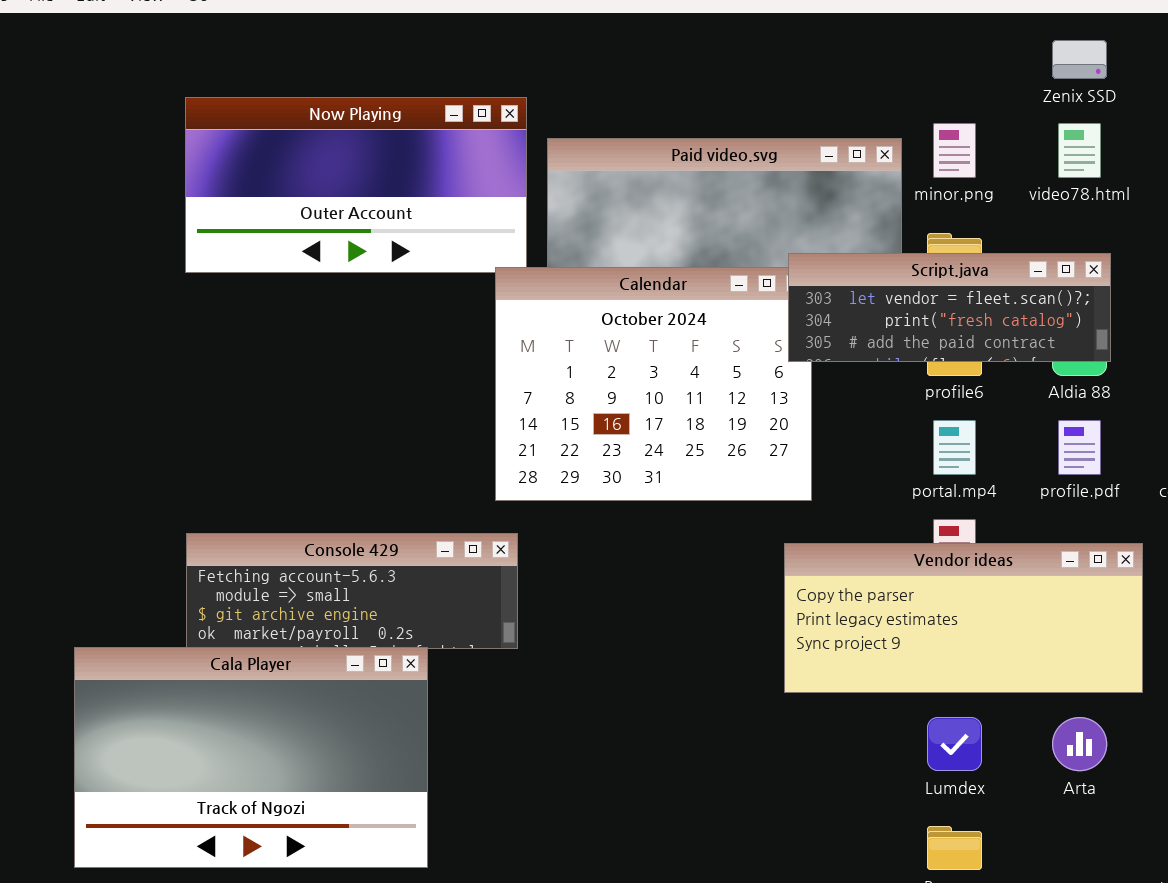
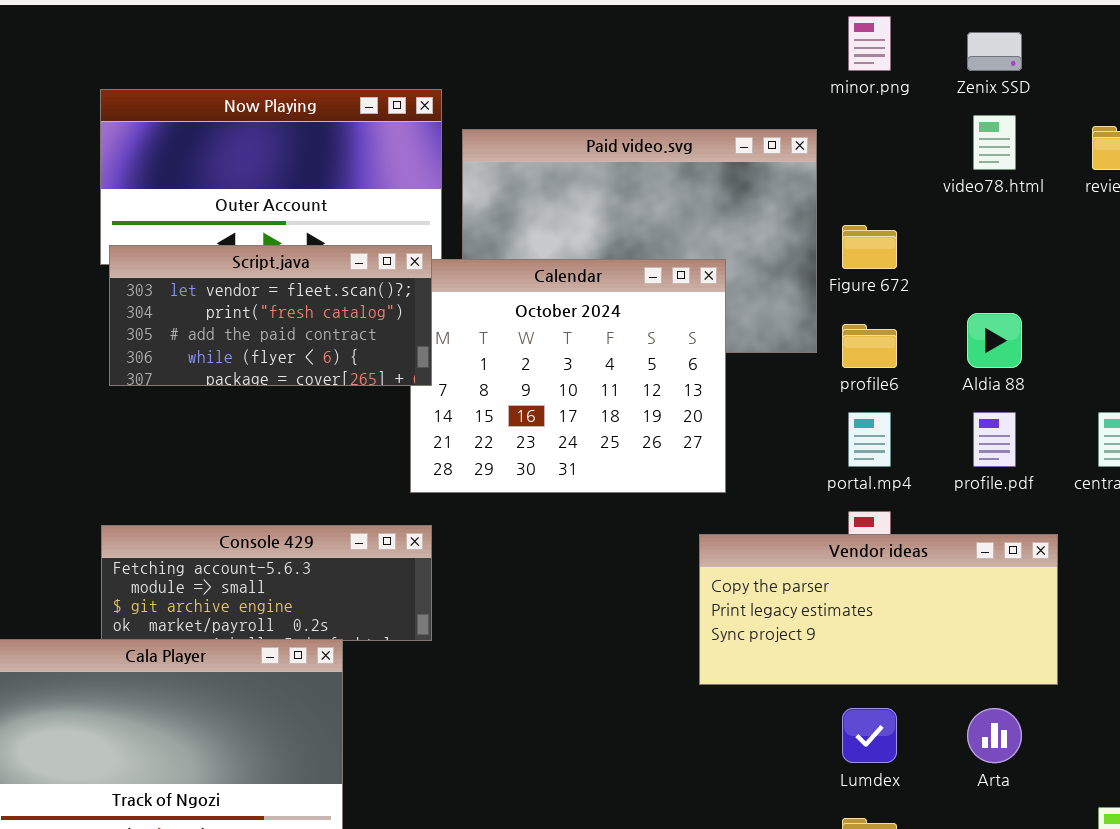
minor.png: [933,123,976,178] -> [848,16,891,71], moved
Script.java: [788,253,1111,362] -> [109,245,432,386], moved, resized

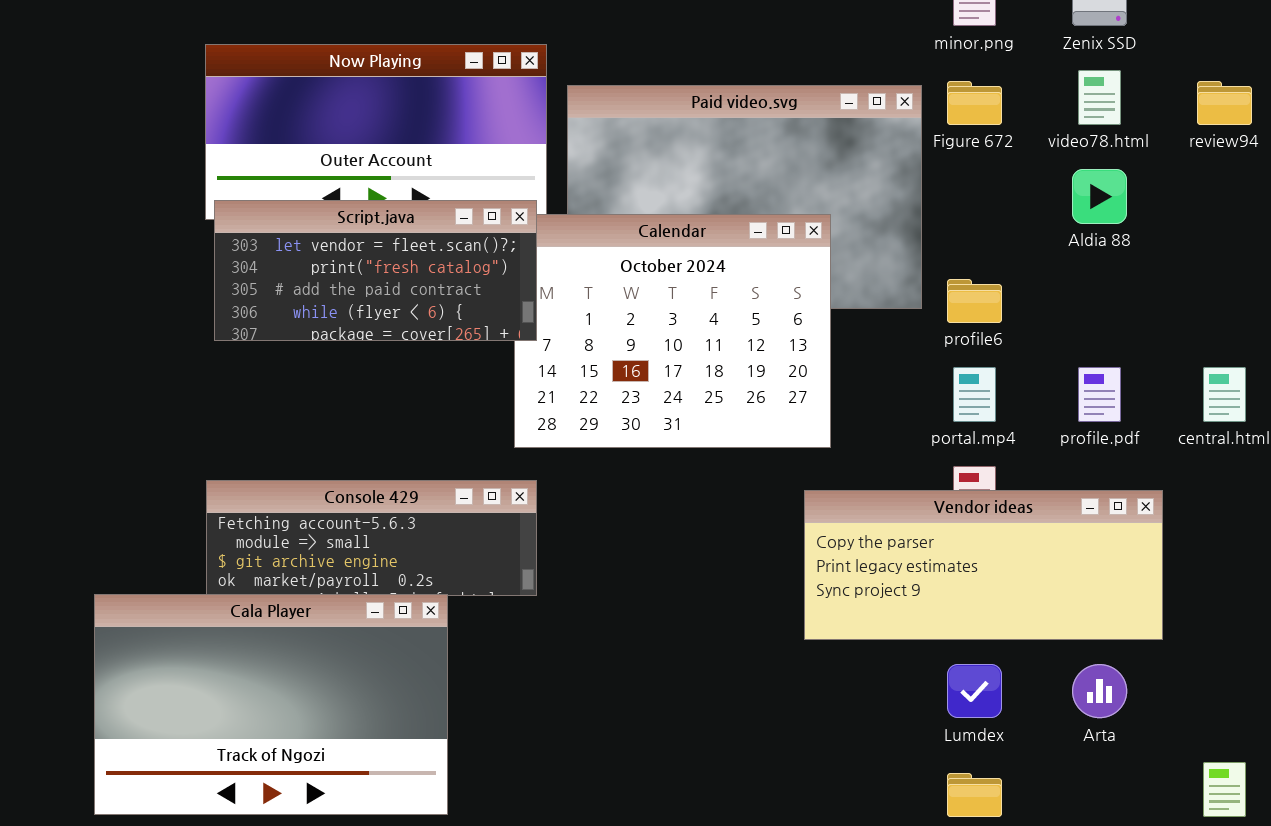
Figure 672: [842,225,897,269] -> [947,81,1002,125], moved
Aldia 88: [967,313,1022,368] -> [1072,169,1127,224], moved

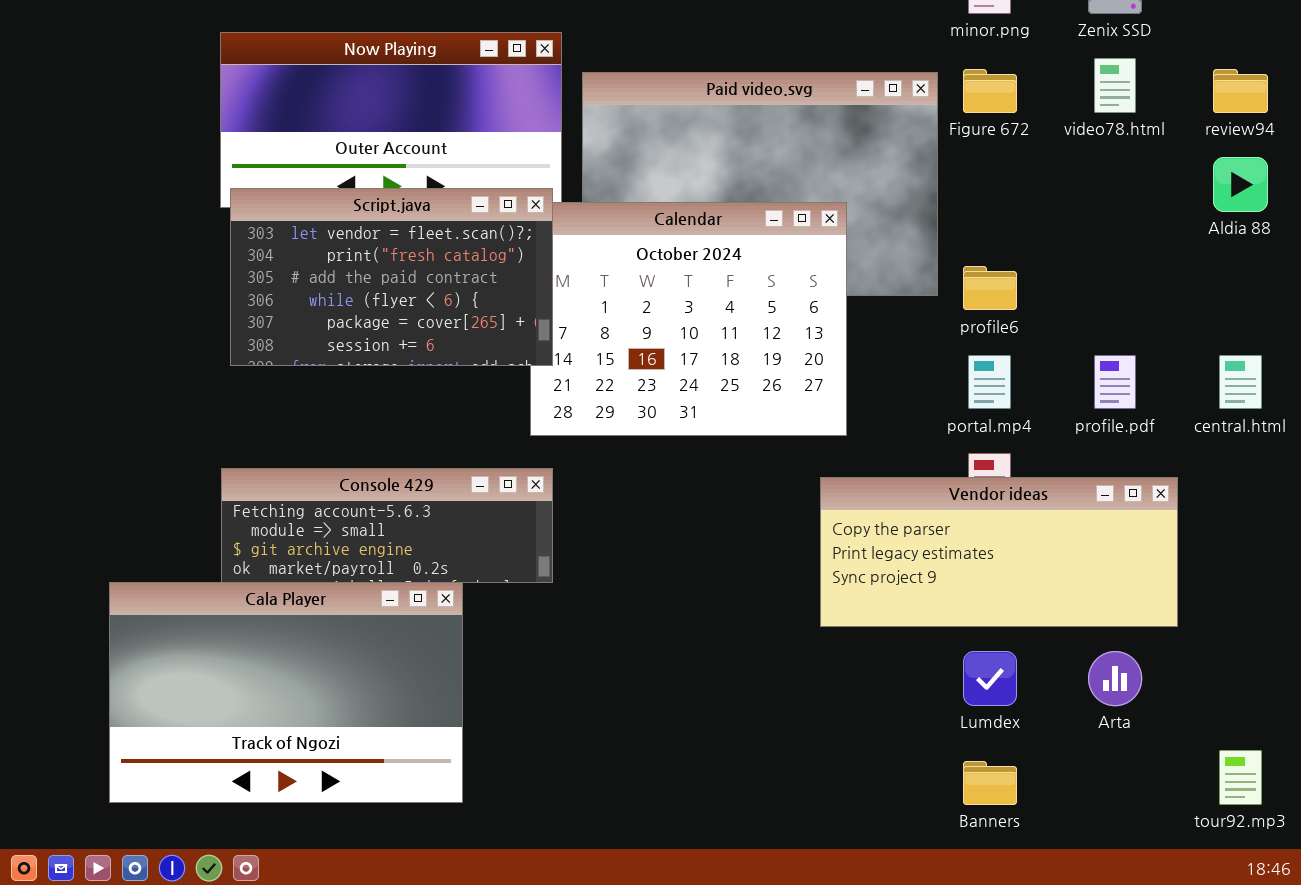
Aldia 88: [1072,169,1127,224] -> [1213,157,1268,212], moved
Script.java: [214,200,537,341] -> [230,188,553,366], resized

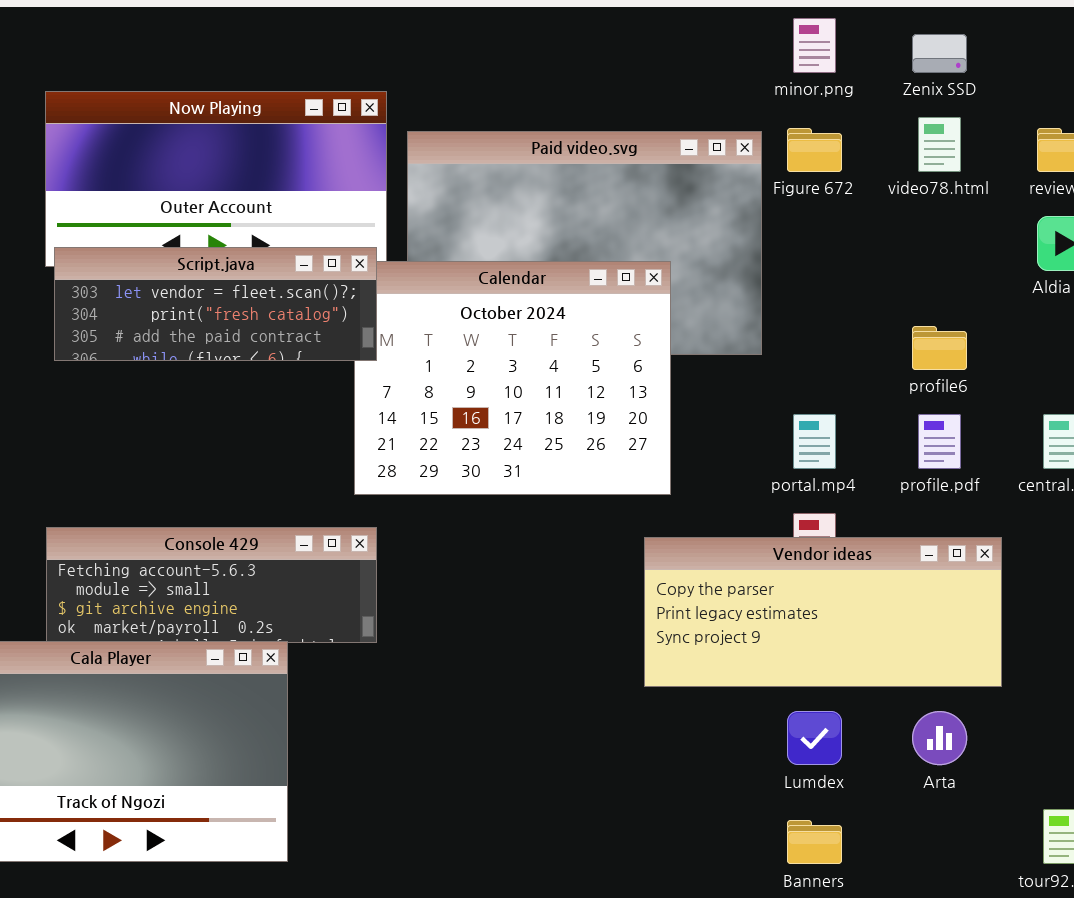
Script.java: [230,188,553,366] -> [54,247,377,361], resized
profile6: [963,266,1017,310] -> [912,326,967,370], moved

